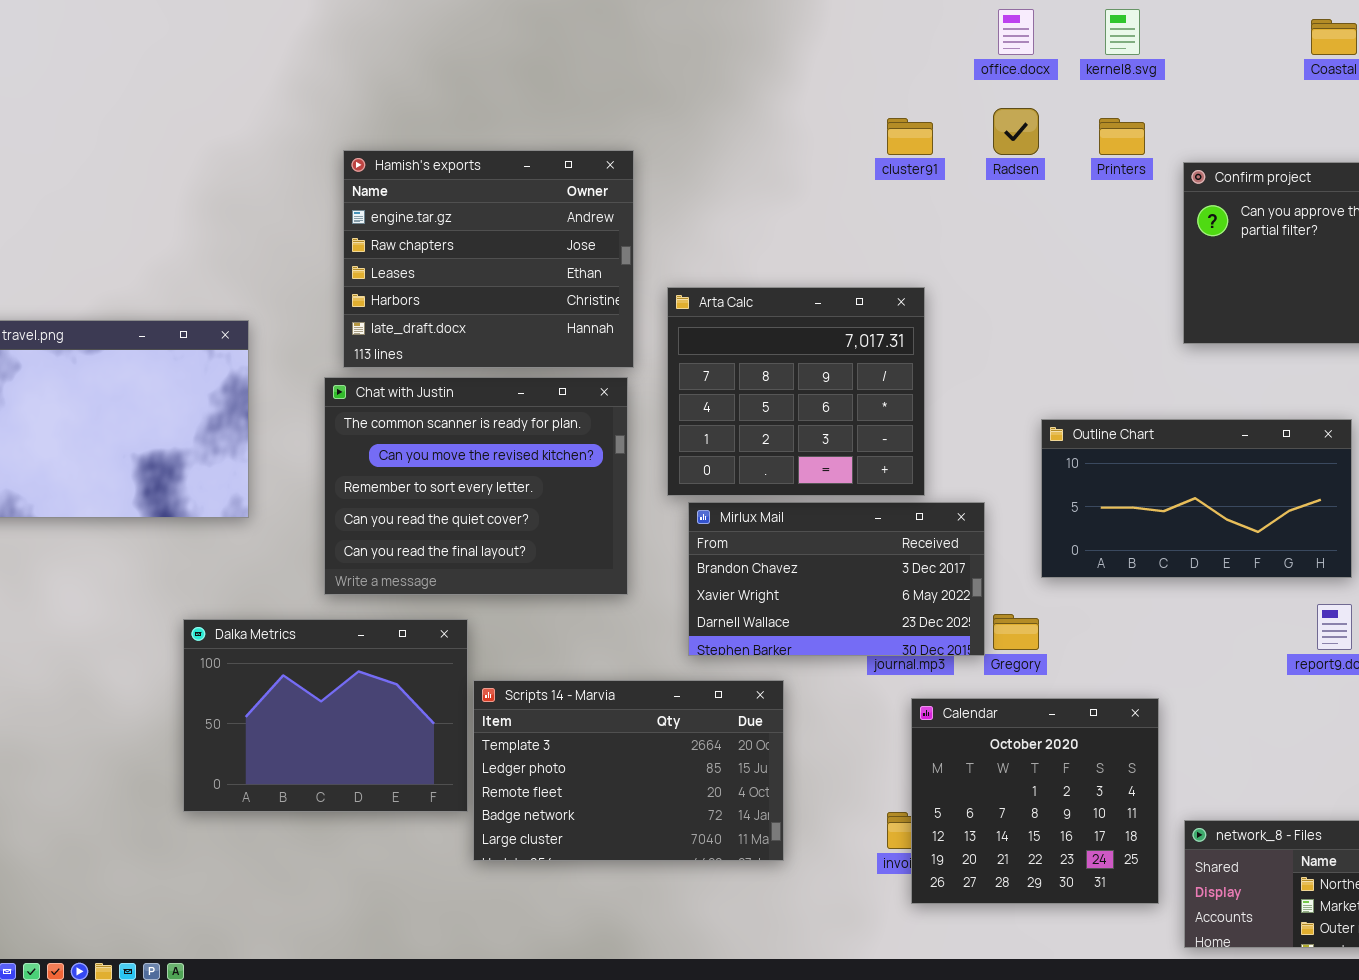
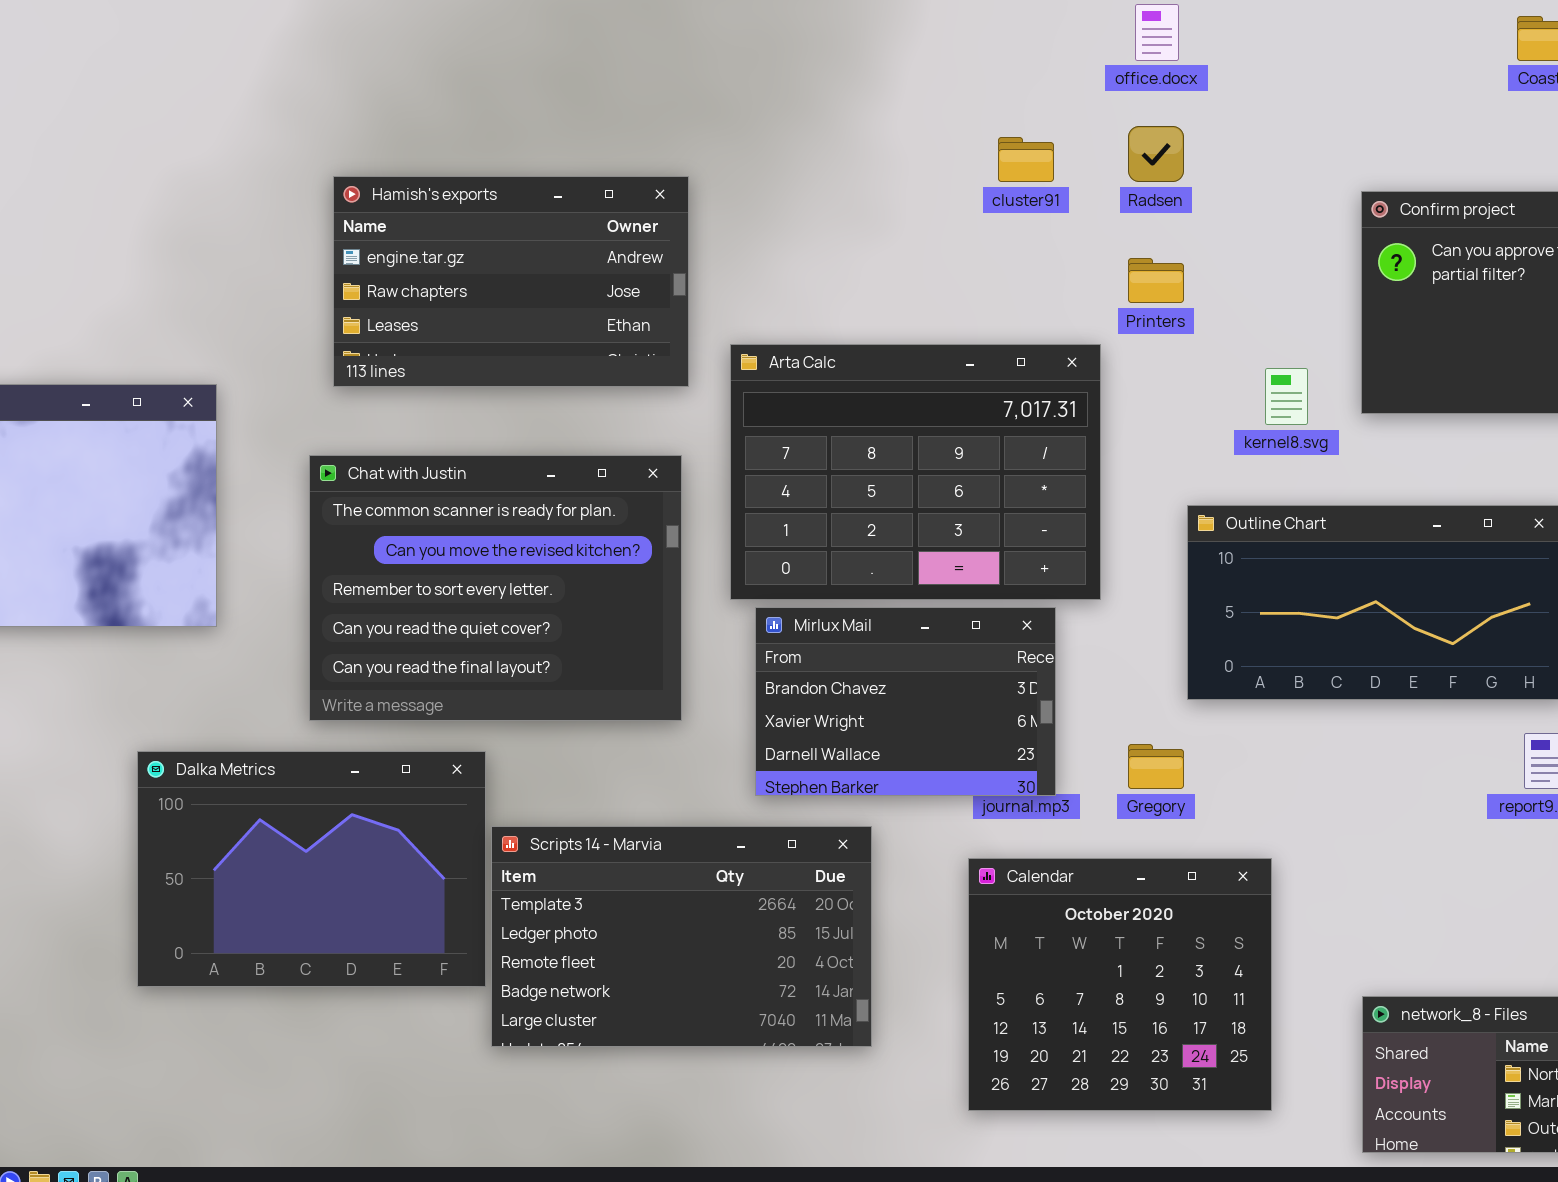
kernel8.svg: [1105,9,1140,55] -> [1265,368,1308,425], moved
Printers: [1099,118,1145,155] -> [1128,258,1184,303], moved
Hamish's exports: [343,150,634,368] -> [333,176,689,387], resized
Arta Calc: [667,287,925,496] -> [730,344,1101,600], resized
Mirlux Mail: [688,502,985,656] -> [755,607,1056,796], resized
Calendar: [911,698,1159,904] -> [968,858,1272,1111], moved

